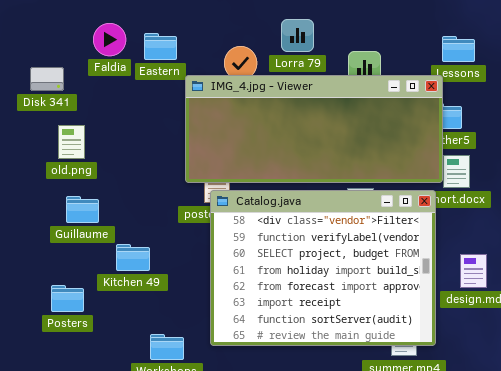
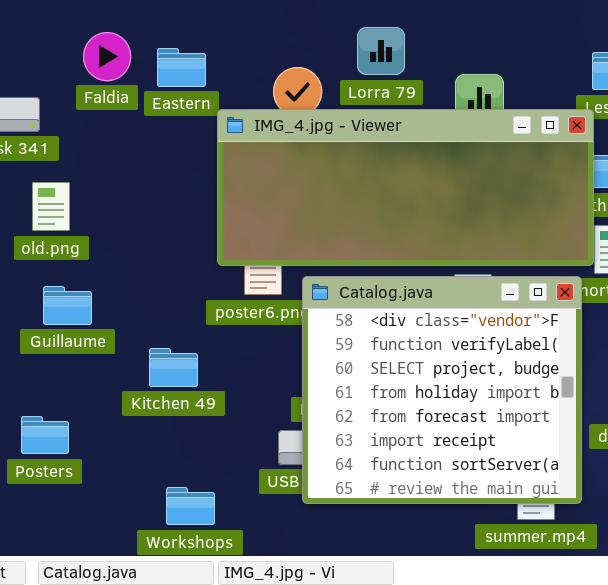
Catalog.java: [210,190,436,346] -> [302,276,582,504], resized
Kitchen 49: [116,244,150,271] -> [149,348,198,387], moved

